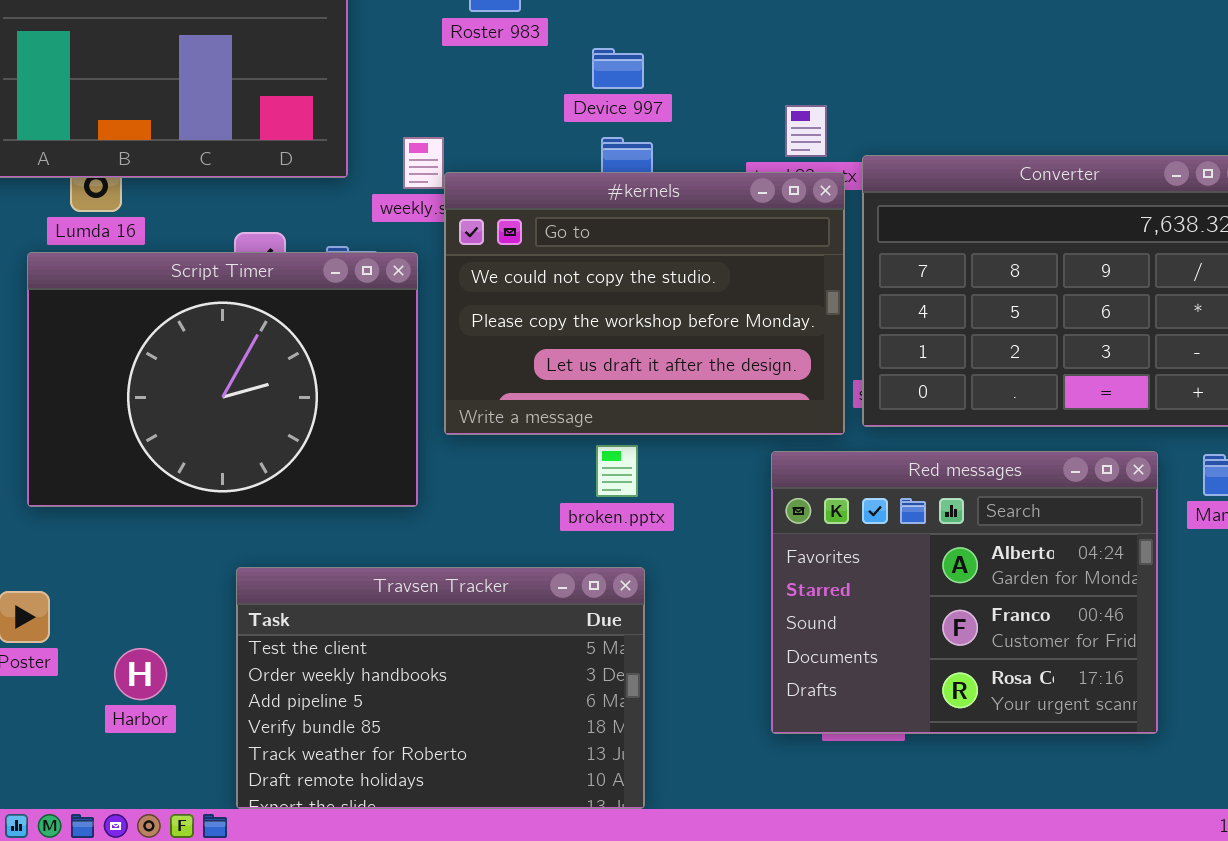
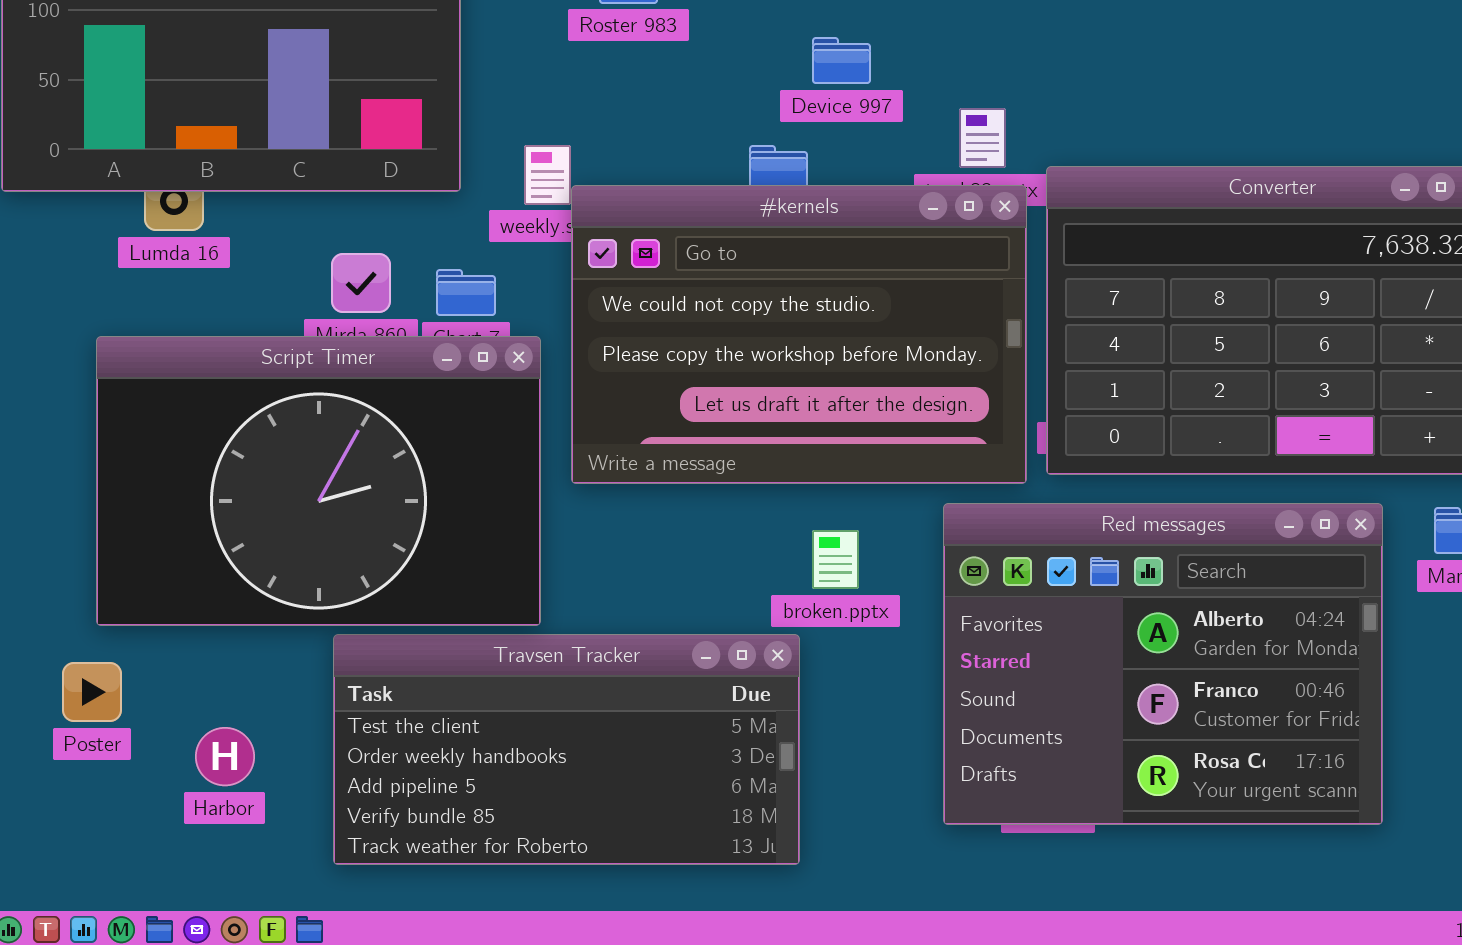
Device 997: [592,48,644,89] -> [812,37,871,84], moved
Script Timer: [27,252,418,507] -> [96,336,541,626], moved
broken.pptx: [596,445,638,497] -> [812,530,859,589], moved
Travsen Tracker: [236,567,645,809] -> [333,634,800,865], resized

